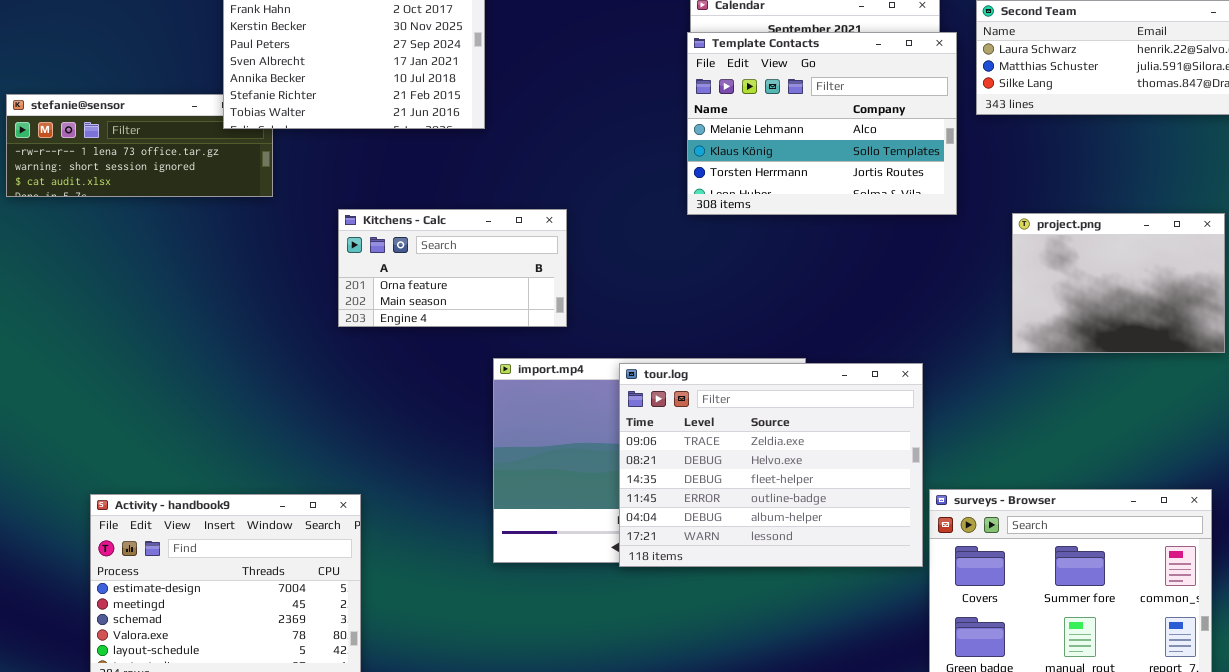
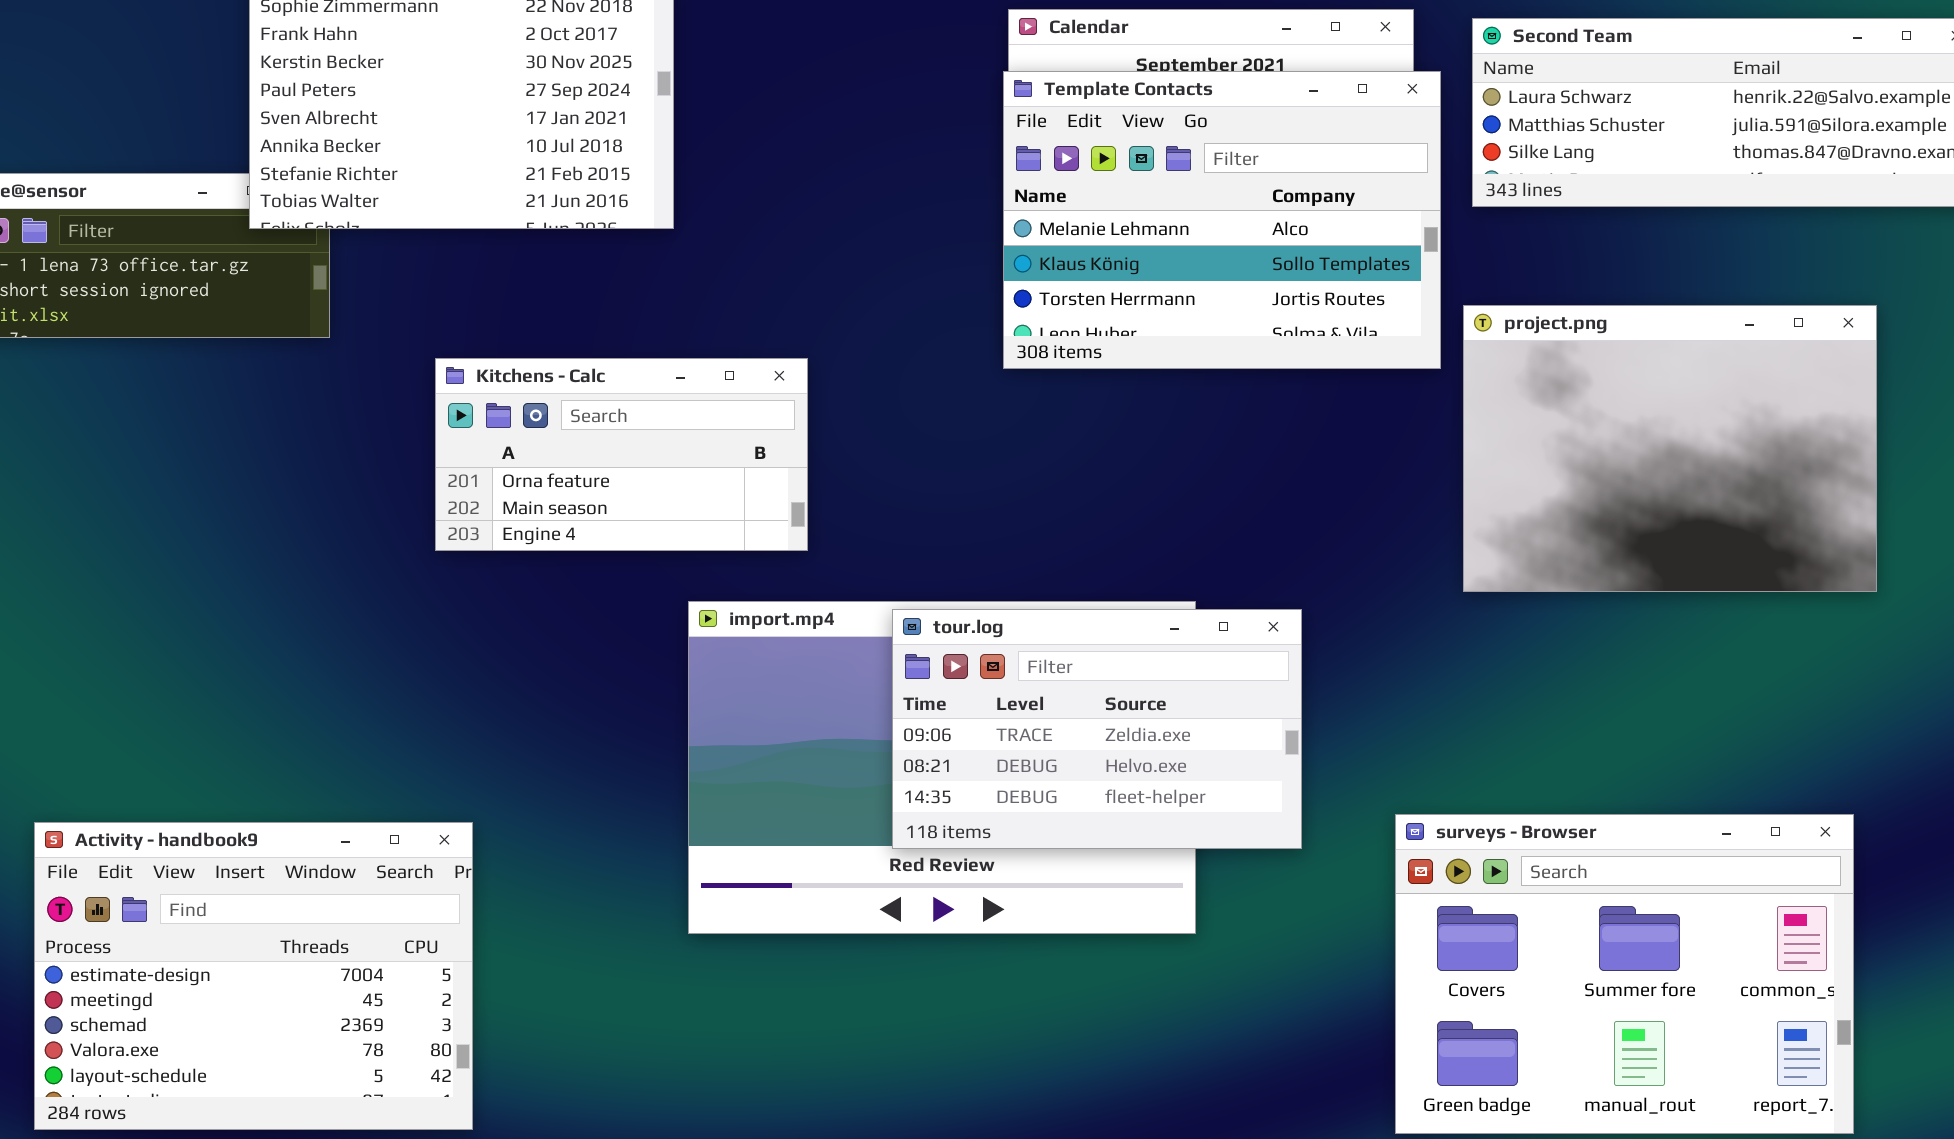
project.png: [1012,213,1225,353] -> [1463,305,1877,592], resized
tour.log: [619,363,923,567] -> [892,609,1302,849], resized

